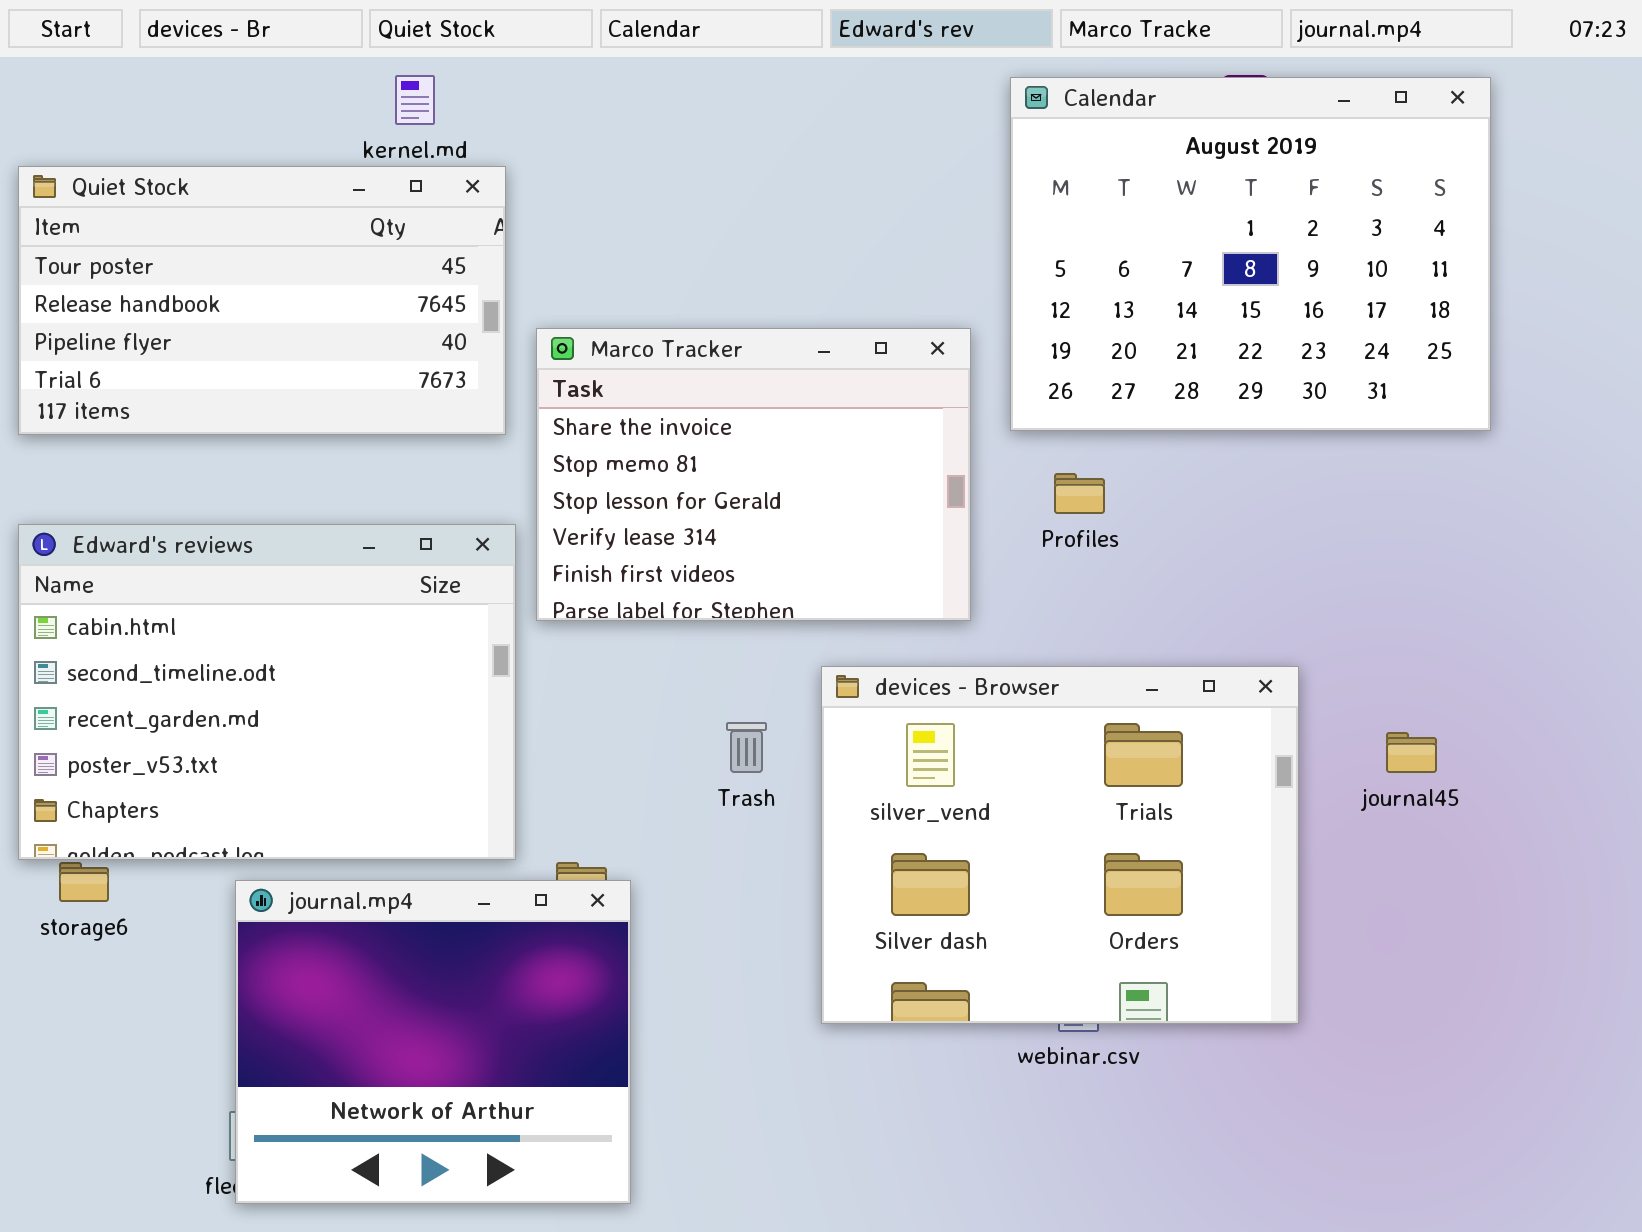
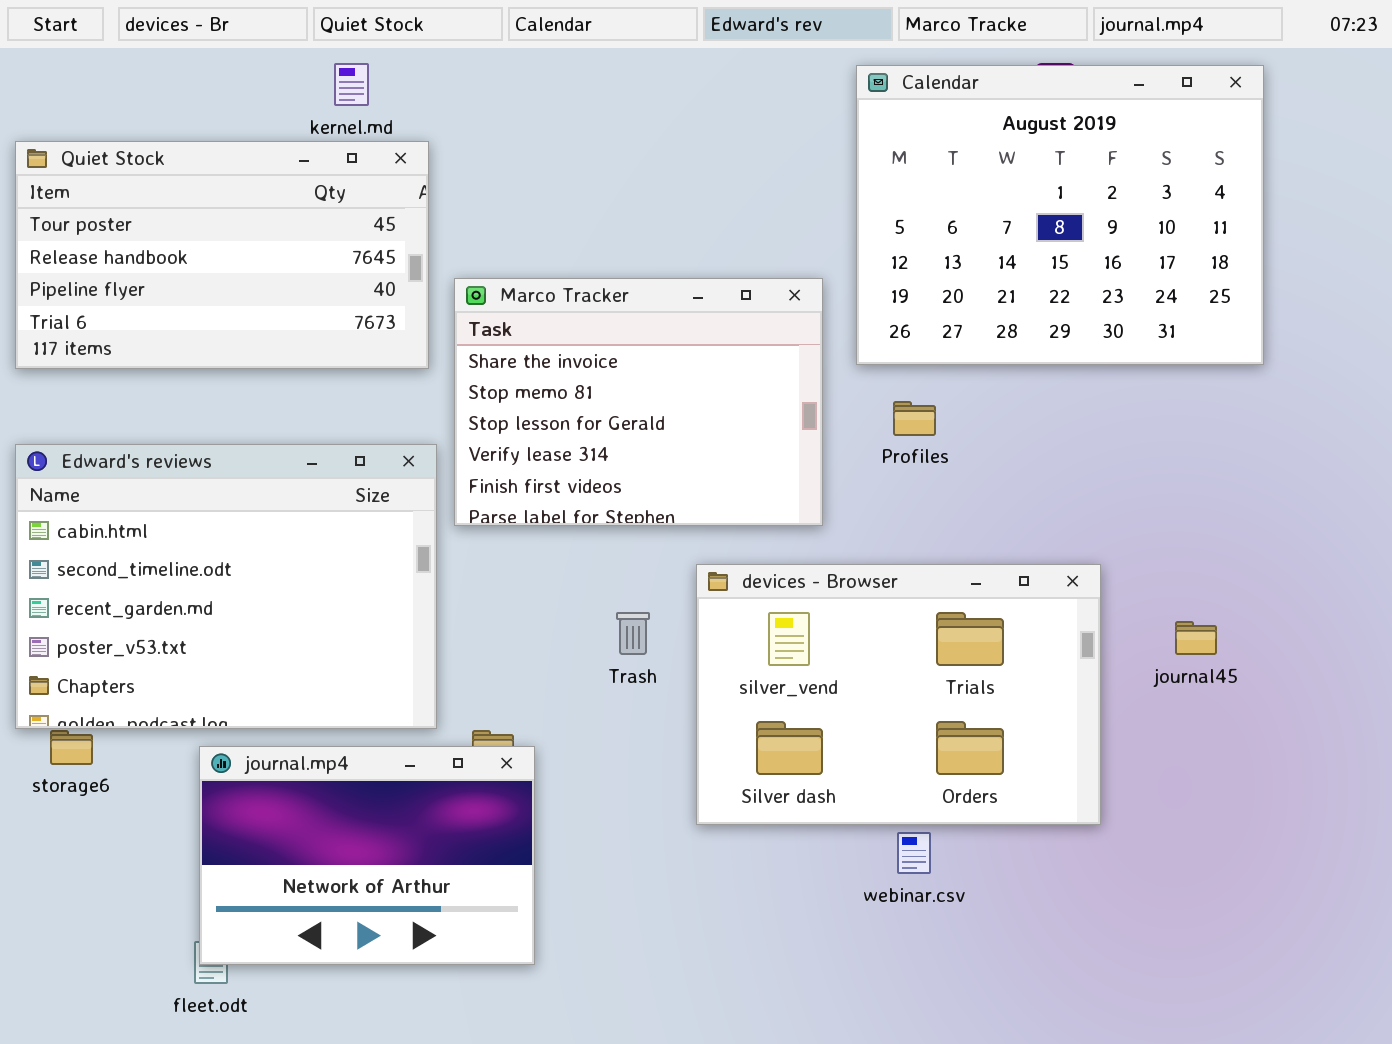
devices - Browser: [821,666,1299,1024] -> [696,564,1101,825], resized
journal.mp4: [235,880,631,1204] -> [199,746,535,965], resized

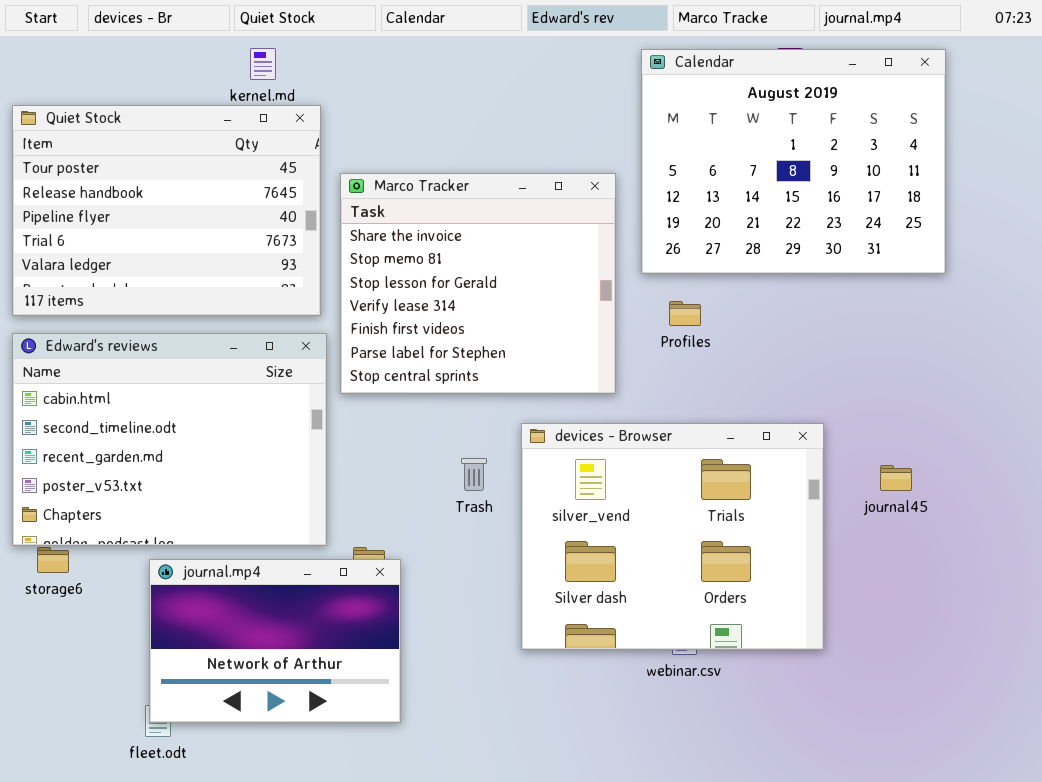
Quiet Stock: [15,141,429,369] -> [12,105,321,316], resized
Marco Tracker: [454,278,823,526] -> [340,173,616,394], resized
devices - Browser: [696,564,1101,825] -> [521,423,824,650], resized

